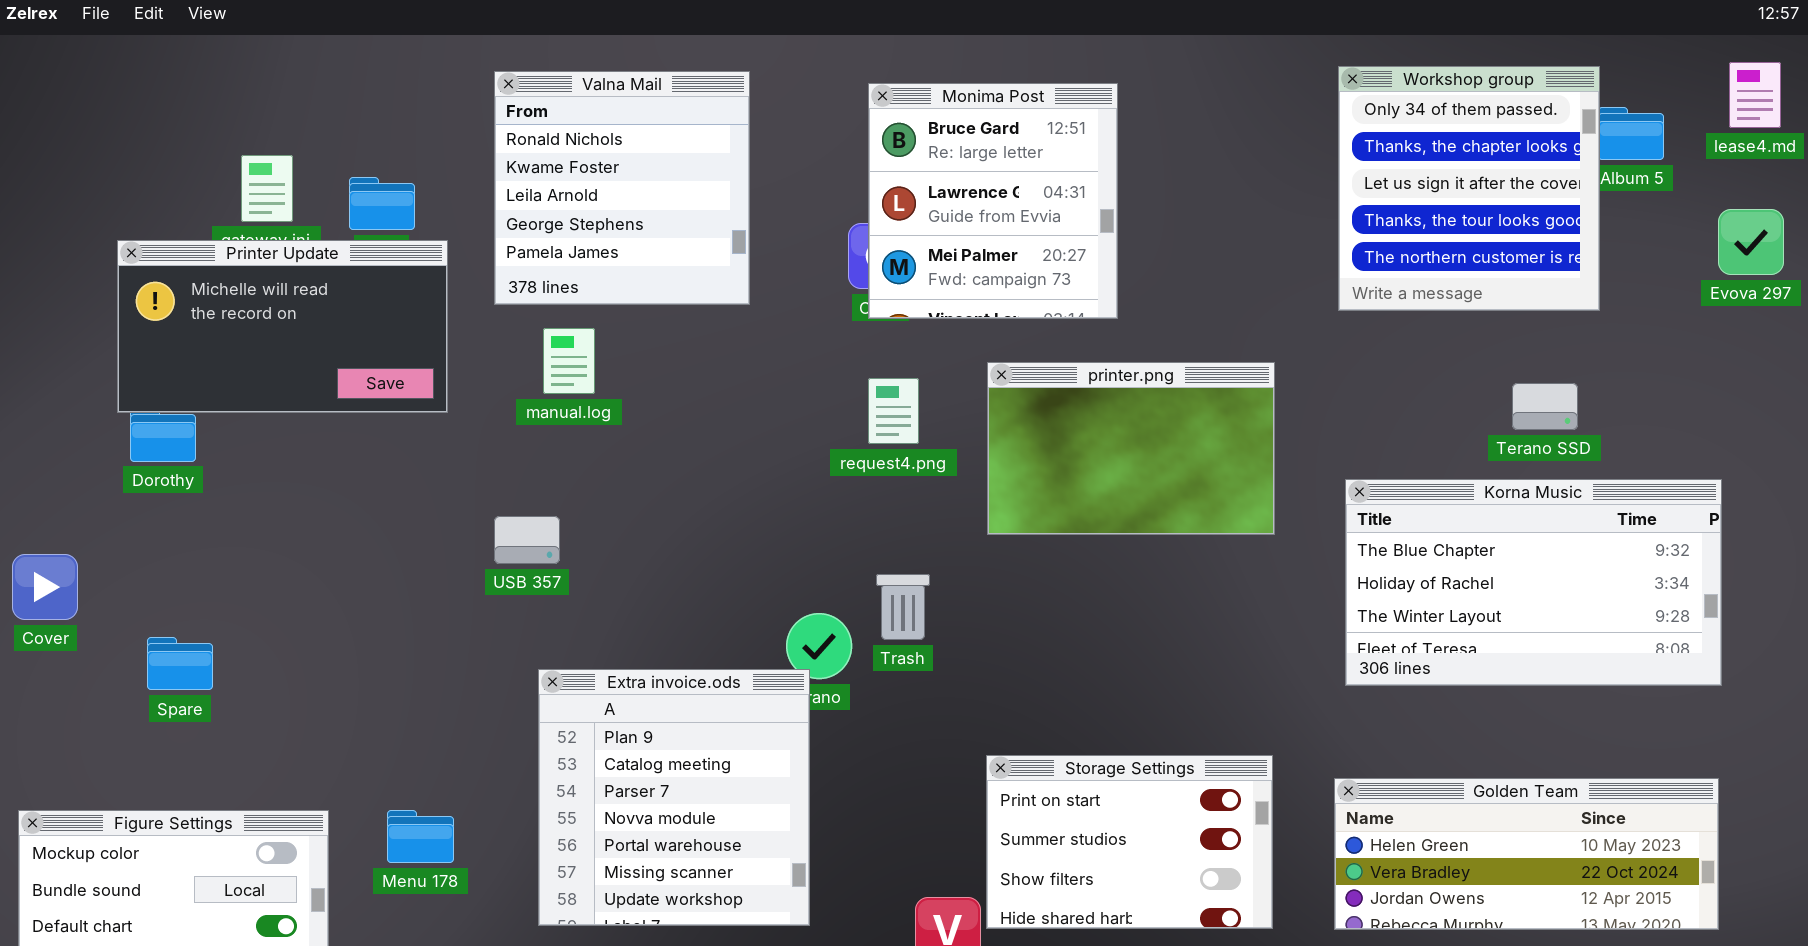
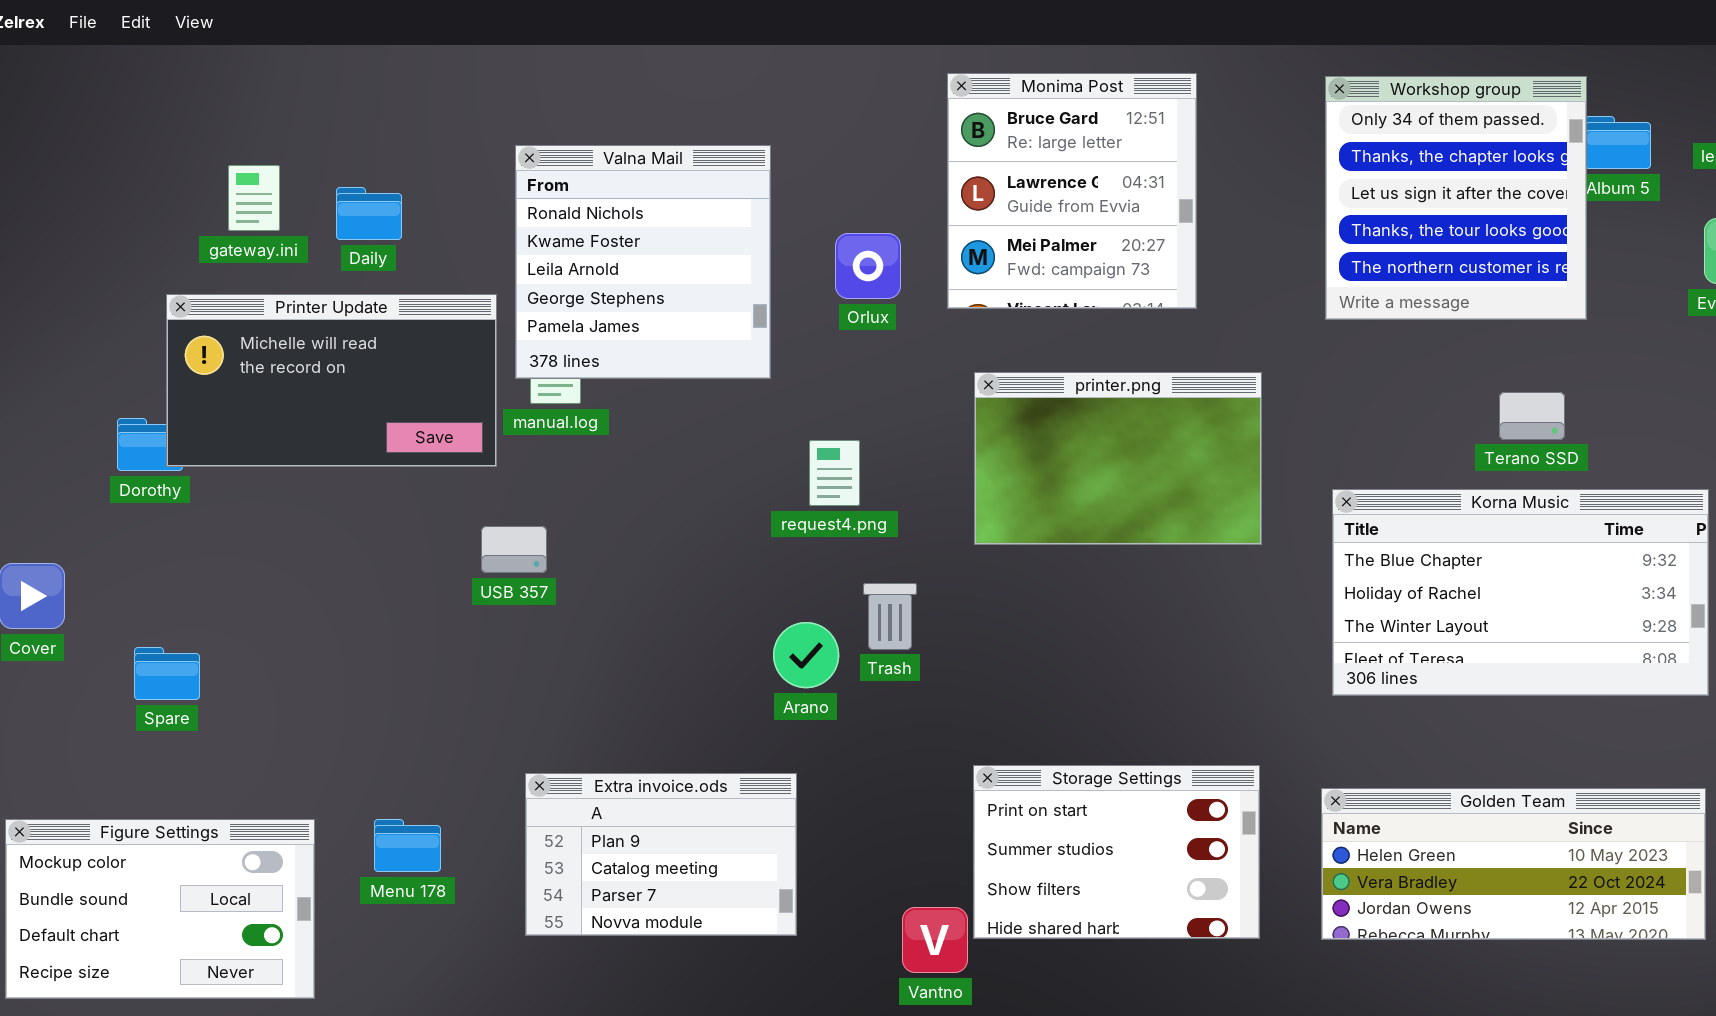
Valna Mail: [494,71,750,305] -> [515,145,771,379], moved
Monima Post: [868,83,1118,319] -> [947,73,1197,309], moved
Printer Update: [117,240,448,413] -> [166,294,497,467], moved
request4.png: [868,378,919,444] -> [809,440,860,506], moved
Extra invoice.ods: [538,669,810,926] -> [525,773,797,936], resized

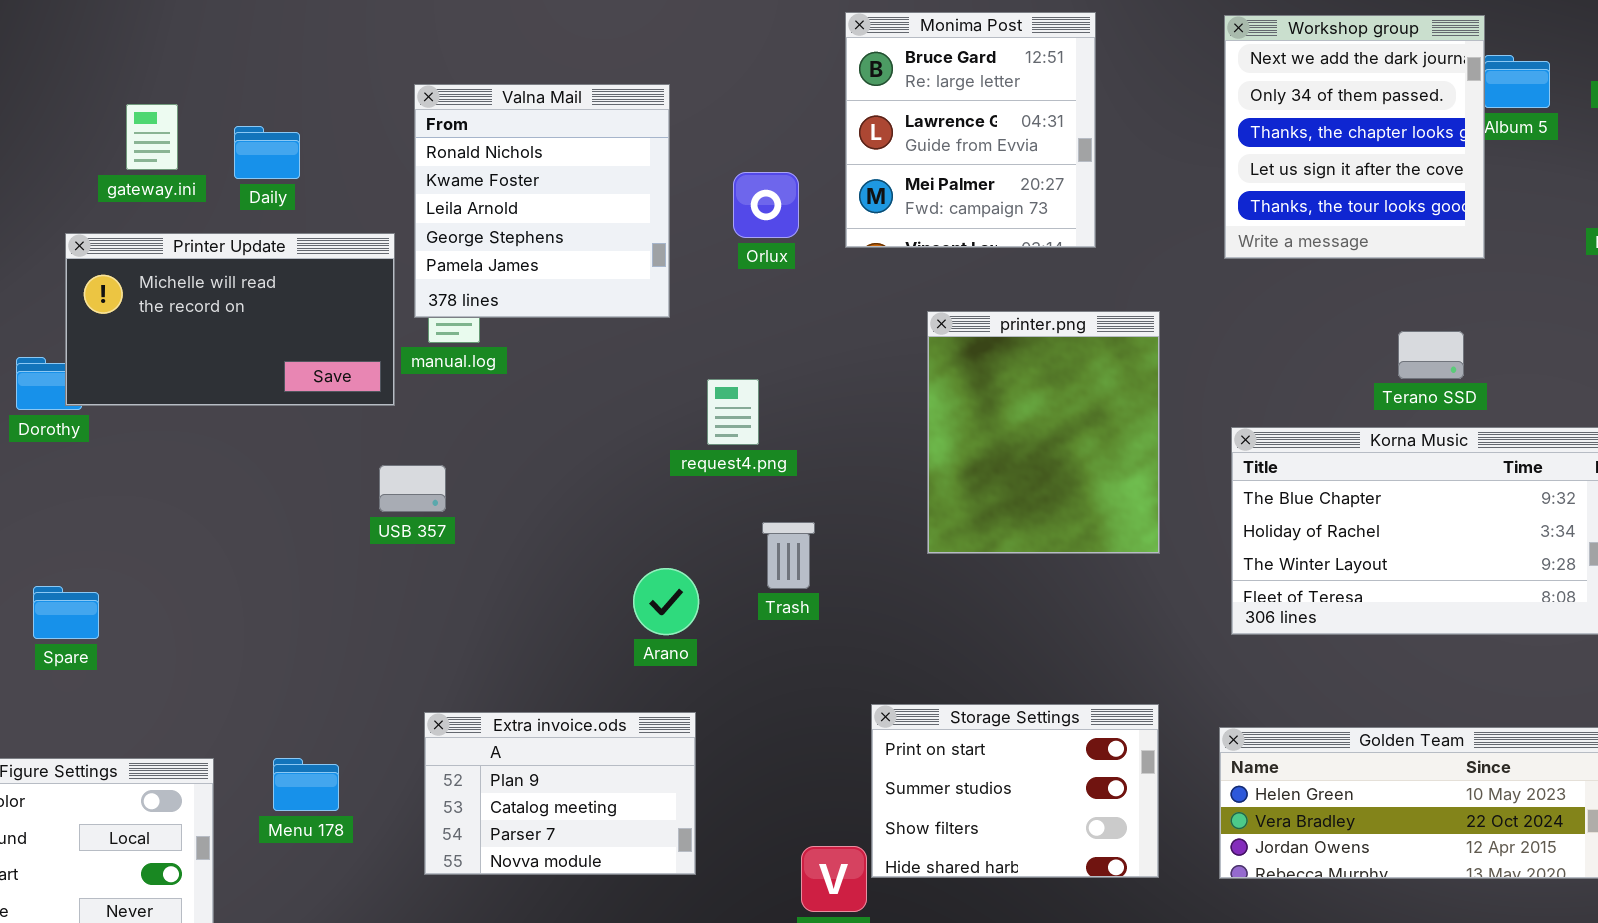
Workshop group: [1325,76,1587,320] -> [1224,15,1485,259], scrolled up 1 row
printer.png: [974,372,1262,545] -> [927,311,1160,554], resized
Arano: [773,622,839,688] -> [633,568,699,635], moved

